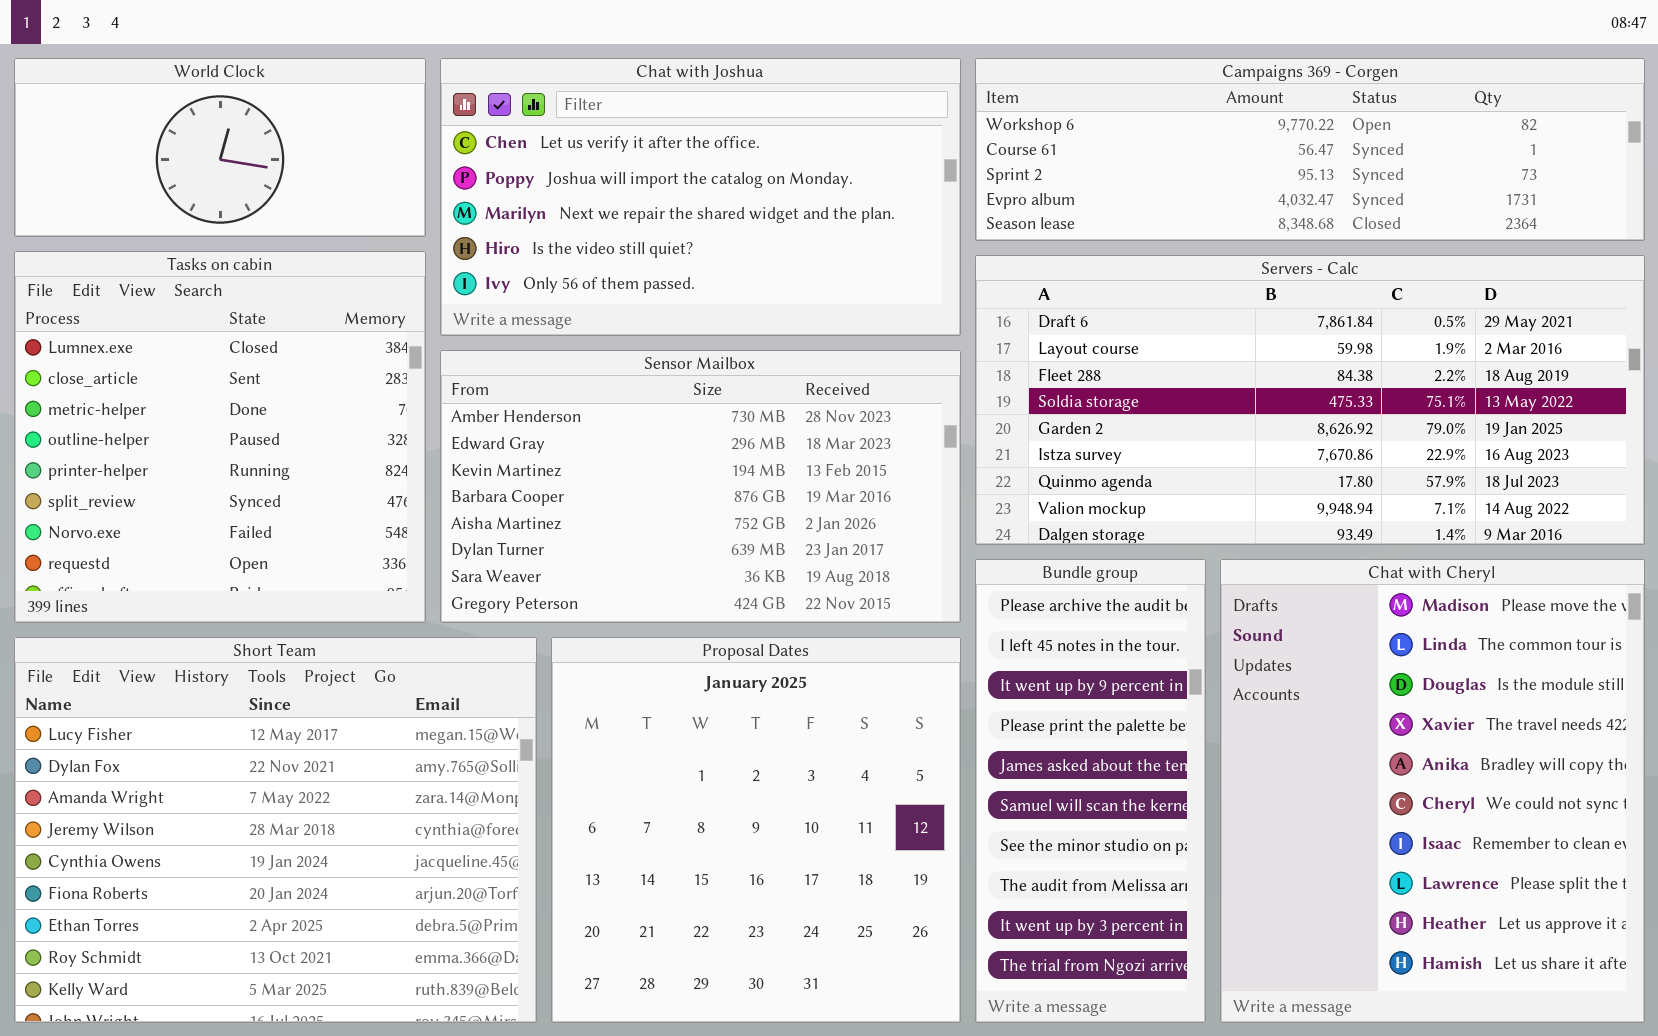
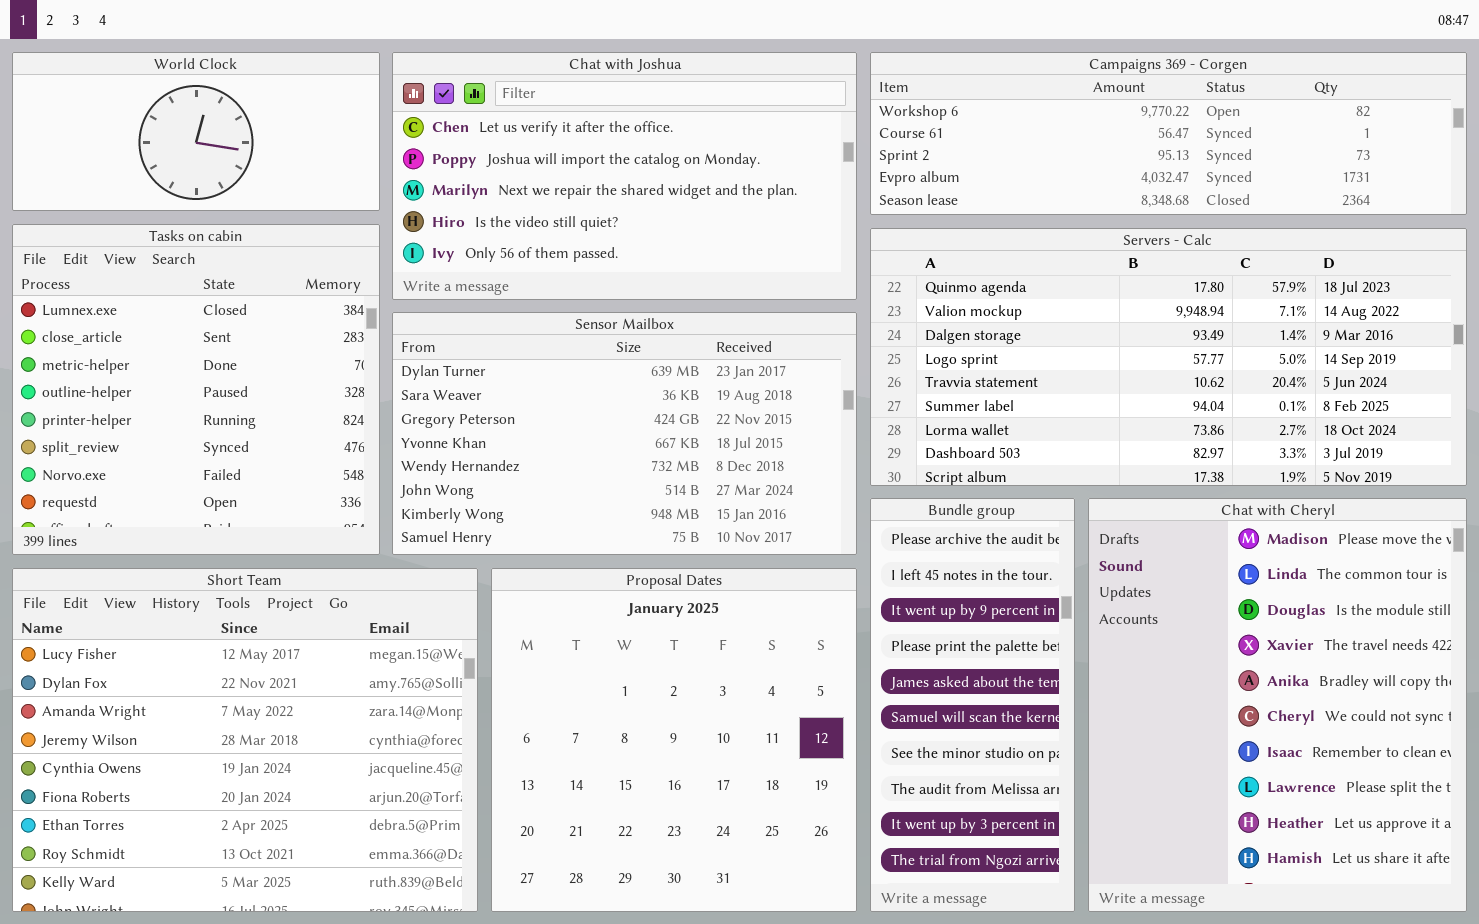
Servers - Calc: [975,255,1645,545] -> [870,228,1467,486], scrolled down 6 rows
Sensor Mailbox: [440,350,961,623] -> [392,312,857,555], scrolled down 5 rows

